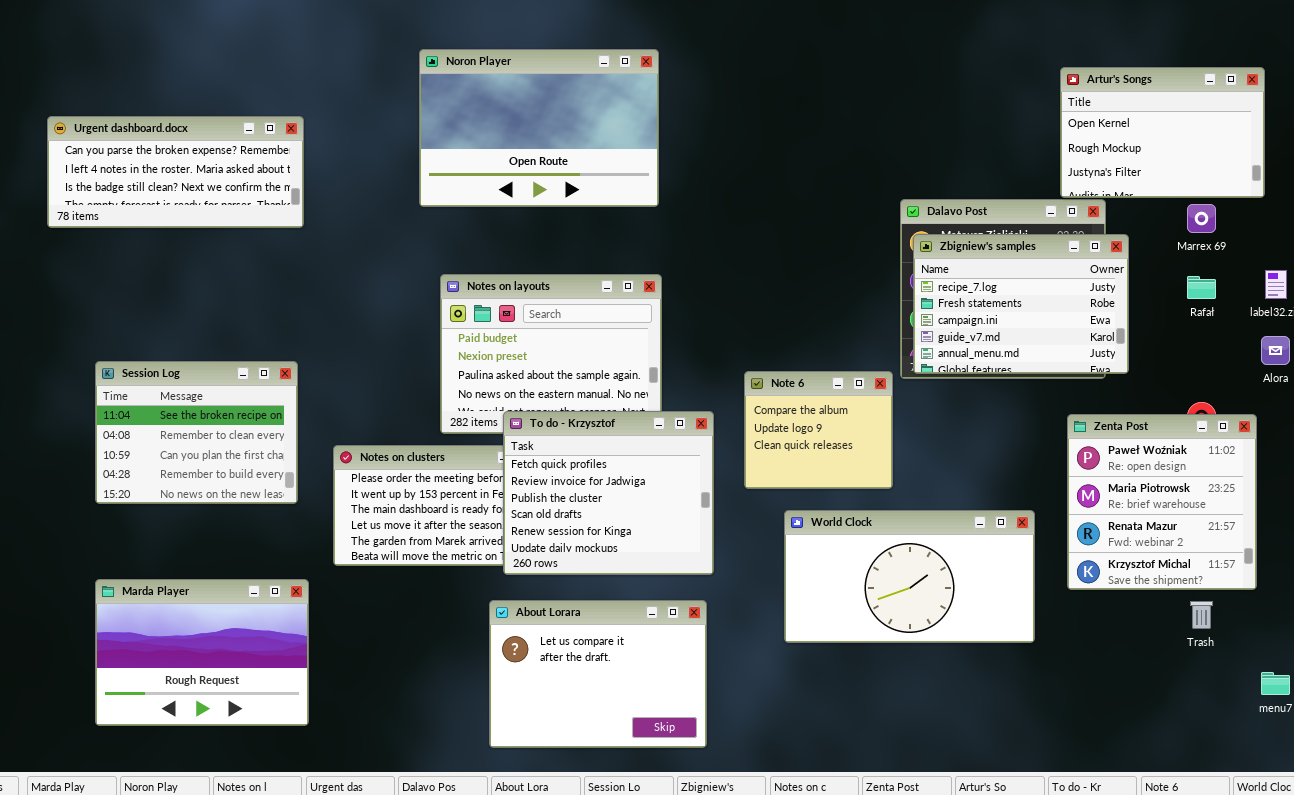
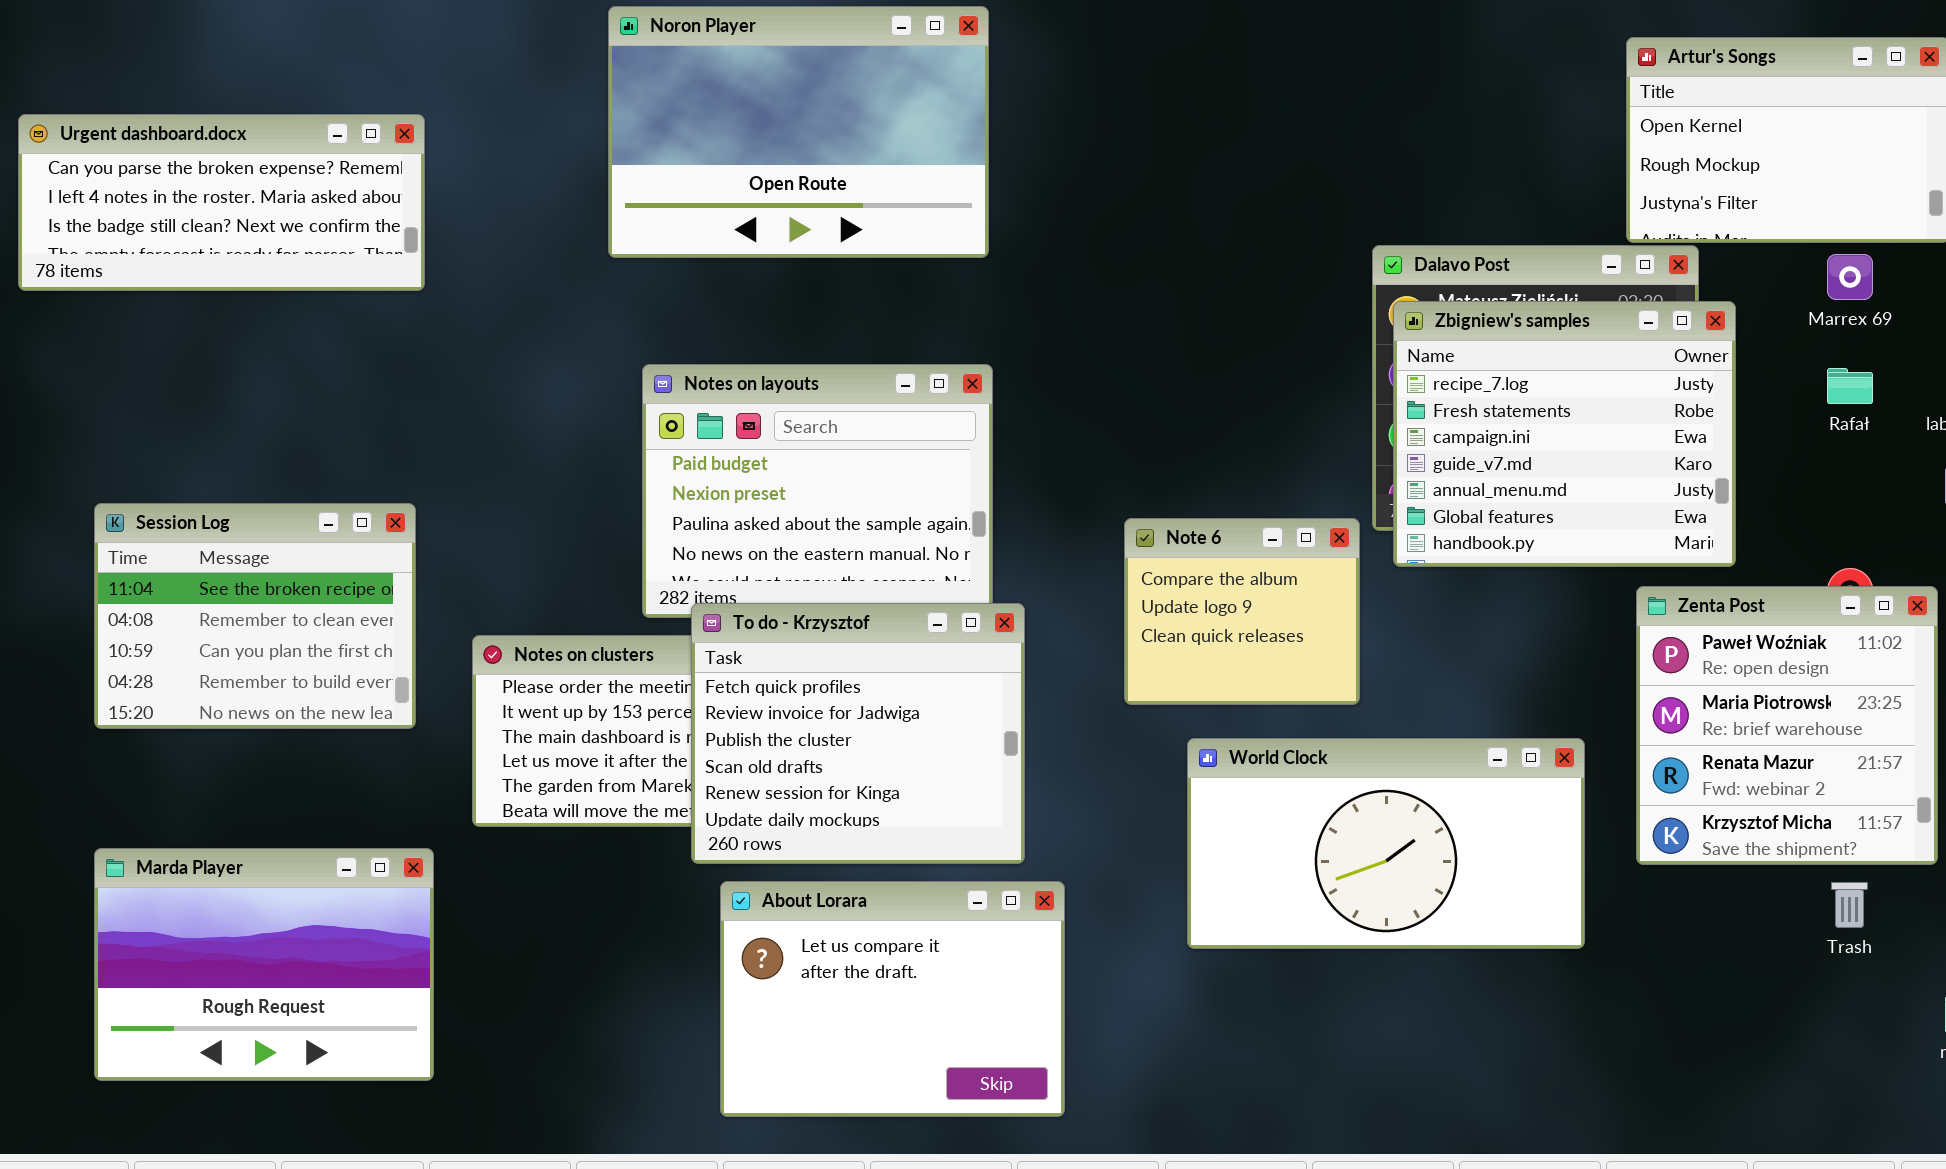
Zbigniew's samples: [913,234,1129,374] -> [1393,301,1736,567], resized
To do - Krzysztof: [503,411,714,575] -> [691,603,1025,864], moved

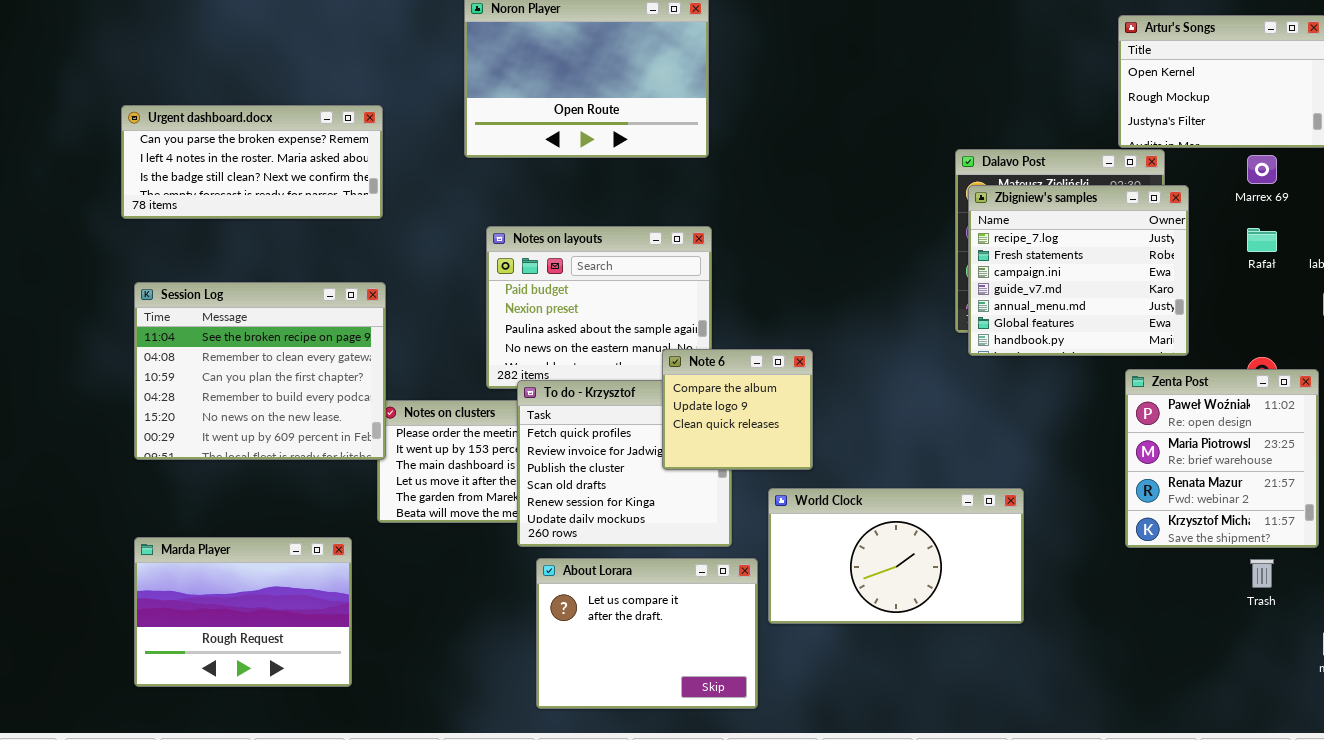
Urgent dashboard.docx: [18,114,425,291] -> [121,105,383,219], moved
Session Log: [94,503,416,729] -> [134,282,386,460], resized
Note 6: [1124,518,1360,705] -> [662,349,813,470], moved
World Clock: [1187,738,1585,949] -> [768,488,1024,624], moved

